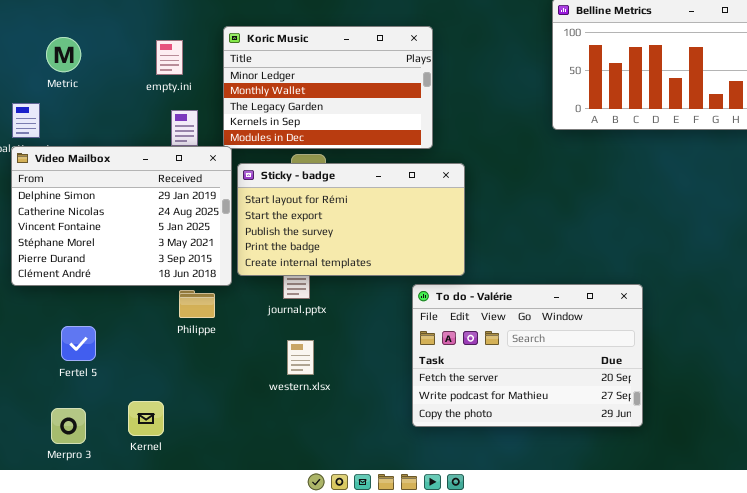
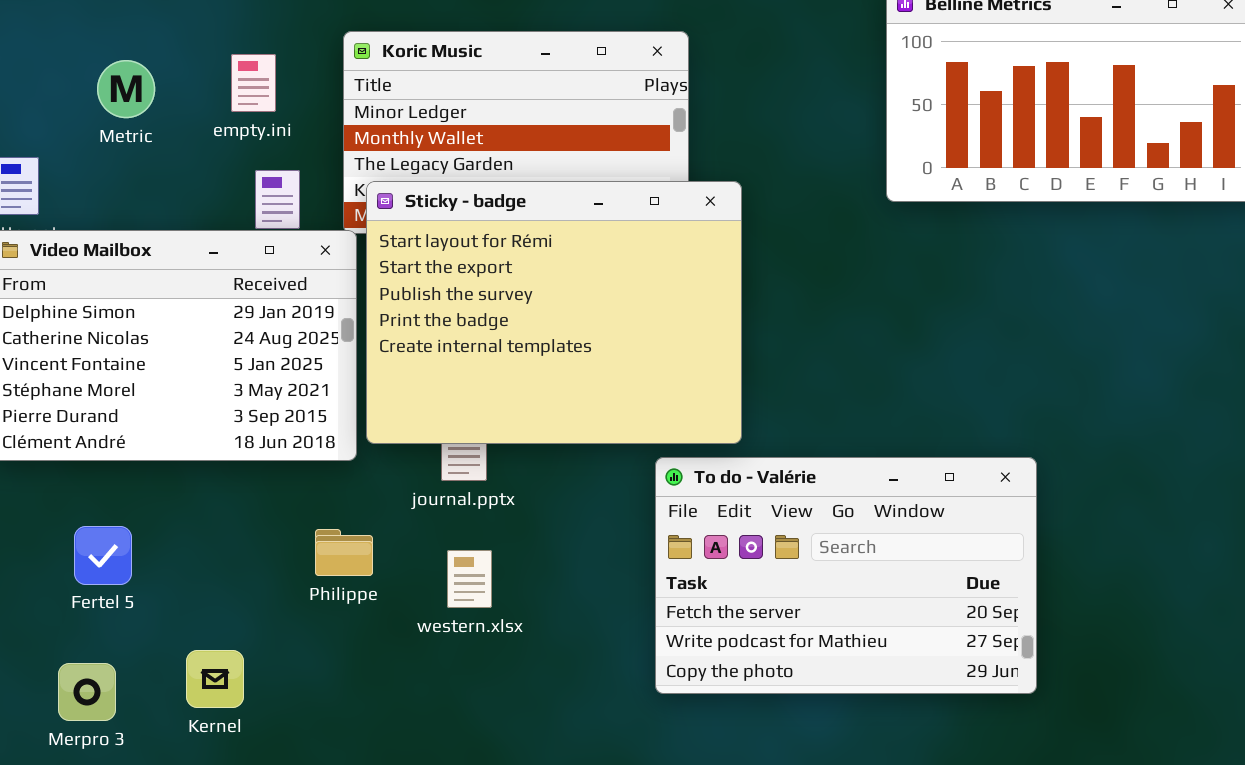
Metric: [46,37,81,72] -> [97,60,155,118], moved
Sticky - badge: [237,163,465,276] -> [366,181,742,444], resized
Philippe: [179,290,215,318] -> [315,529,373,576], moved

